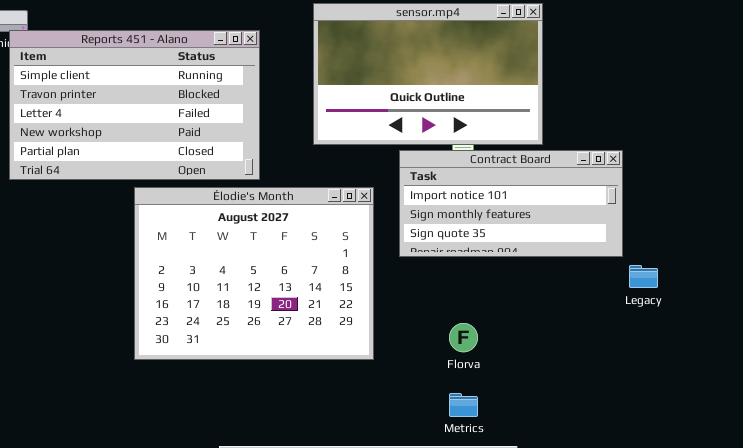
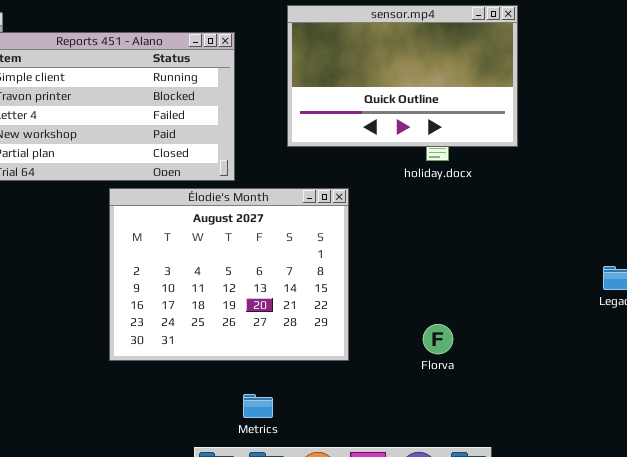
Contract Board: [399,150,623,257] -> none, closed
Metrics: [449,393,478,417] -> [243,394,273,418], moved

